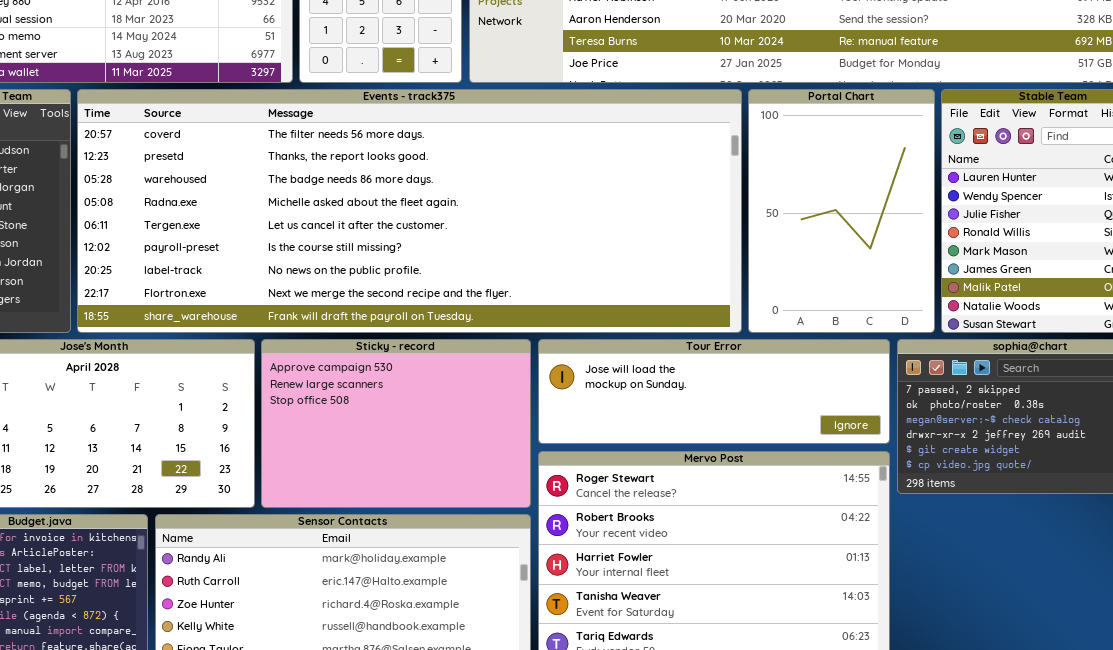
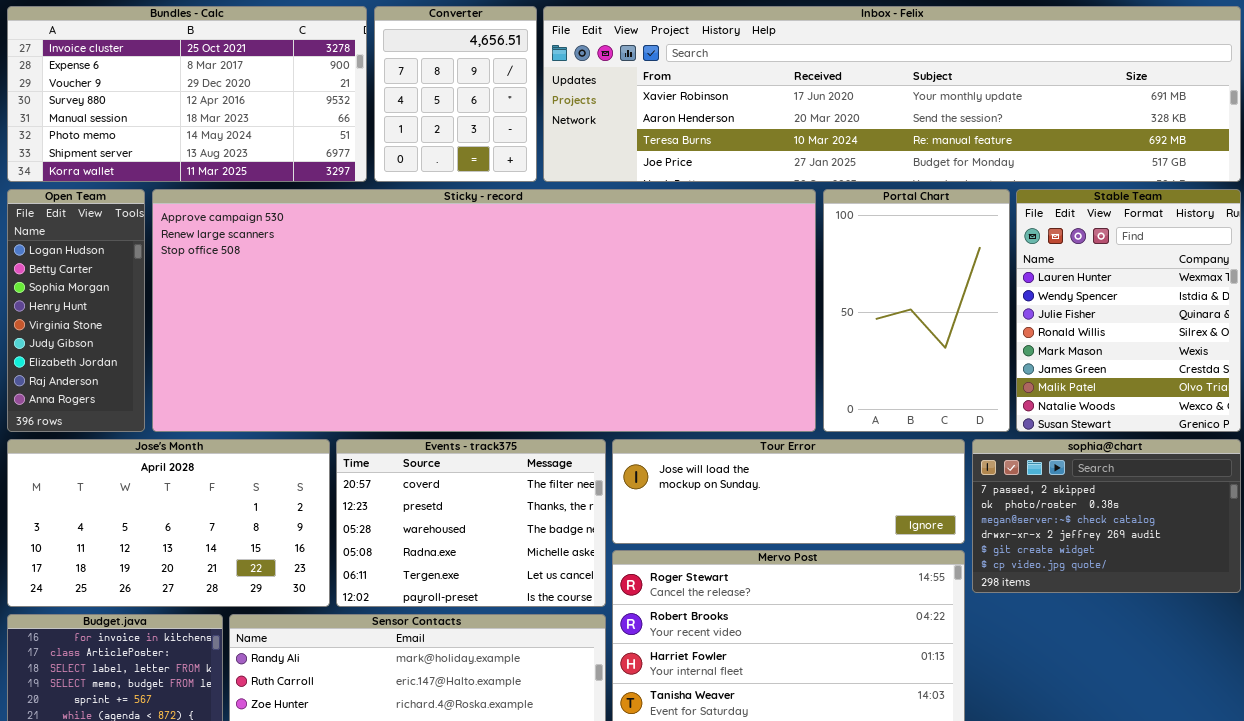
Events - track375: [77,89,742,333] -> [336,439,606,607], moved, resized
Sticky - record: [261,339,531,508] -> [152,189,816,432], moved, resized

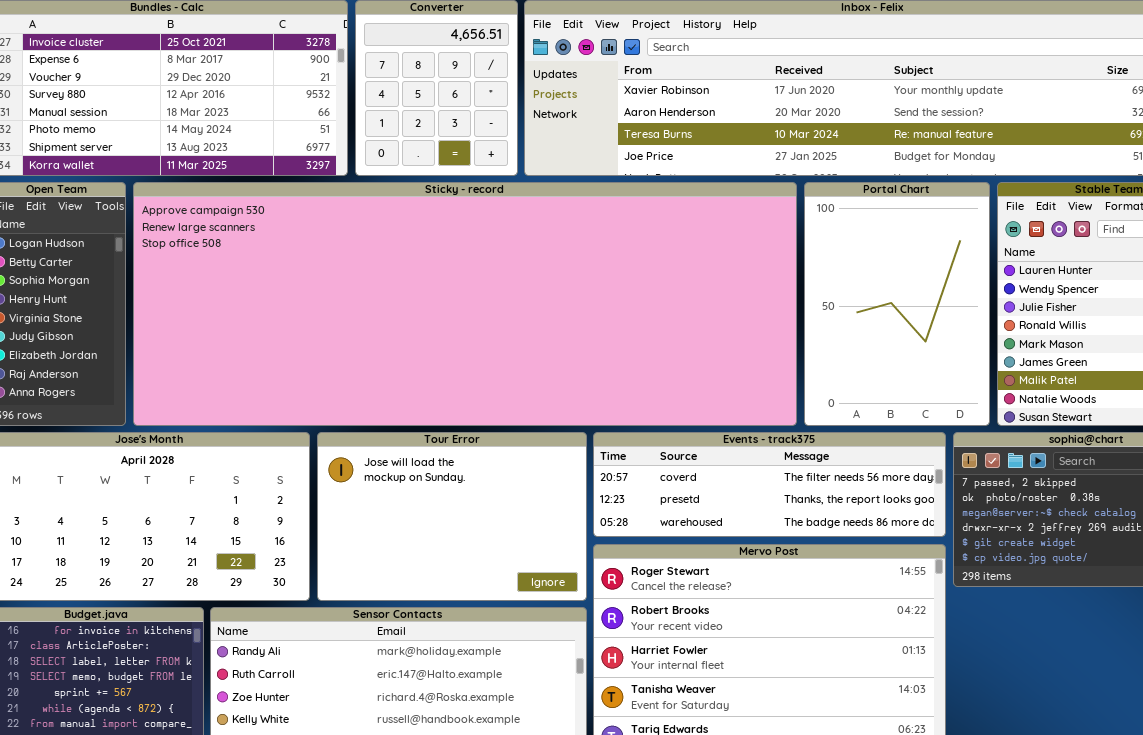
Events - track375: [336,439,606,607] -> [593,432,946,537], moved, resized
Tour Error: [612,439,965,544] -> [317,432,587,601], moved, resized

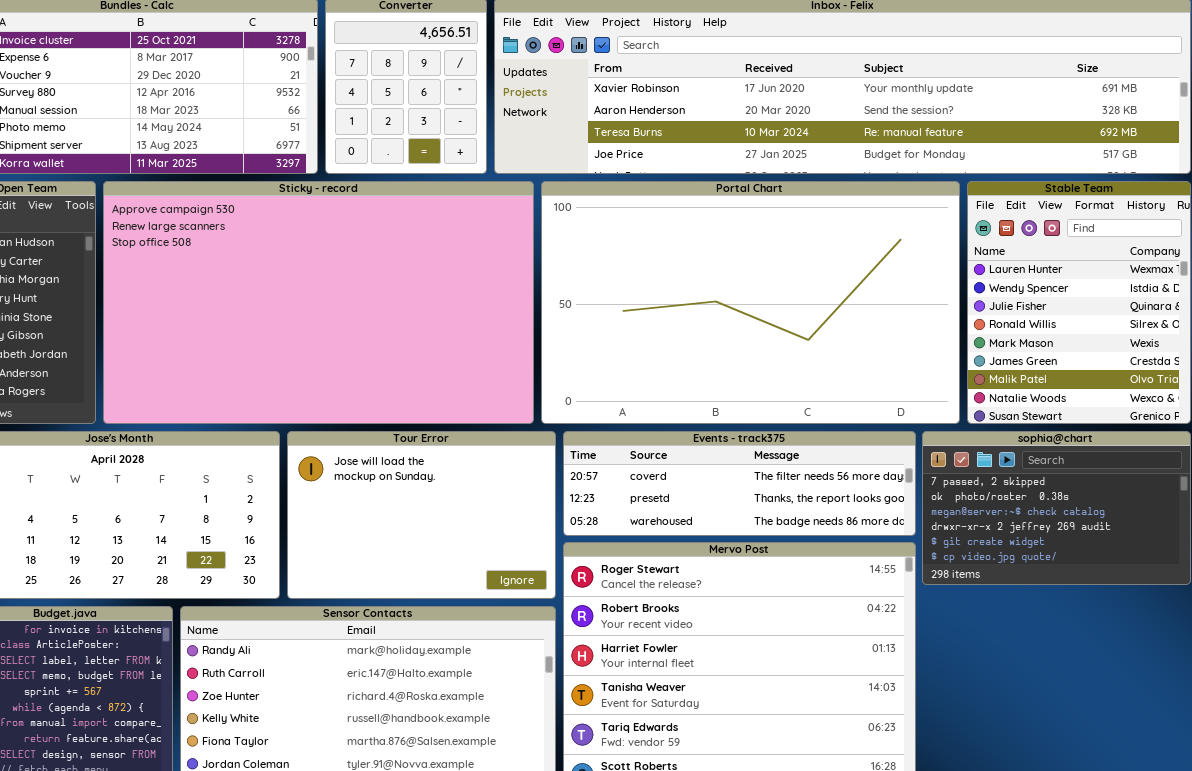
Sticky - record: [133,182,797,426] -> [103,181,534,424], resized
Portal Chart: [804,182,990,426] -> [541,181,960,424], resized

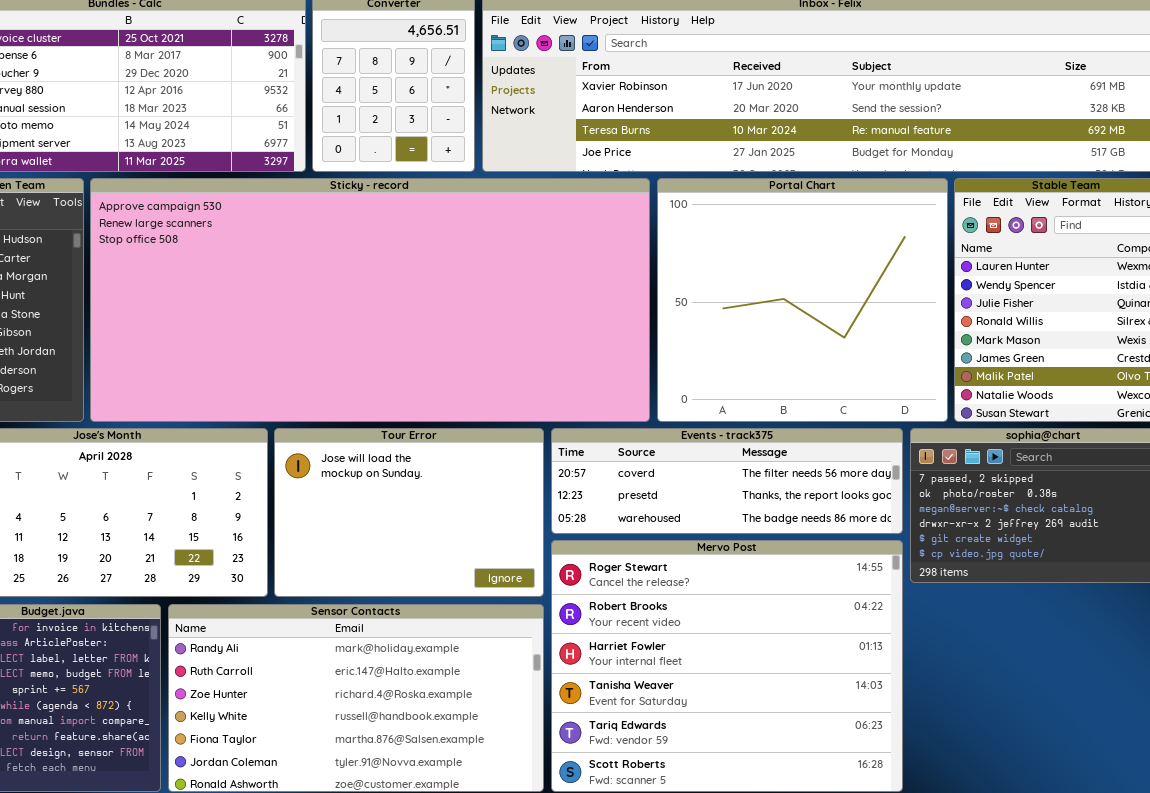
Sticky - record: [103,181,534,424] -> [90,178,650,422], resized
Portal Chart: [541,181,960,424] -> [657,178,948,422], resized

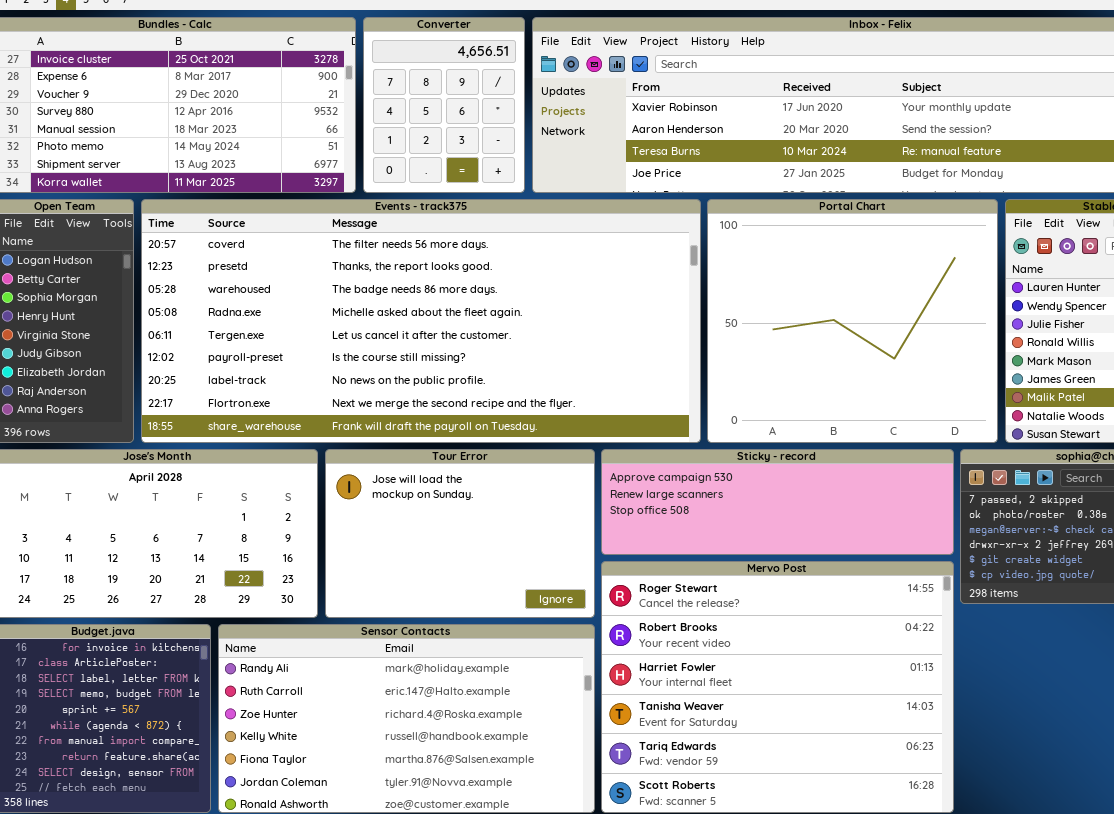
Sticky - record: [90,178,650,422] -> [601,449,954,555], moved, resized
Events - track375: [551,428,903,534] -> [141,199,701,443], moved, resized

